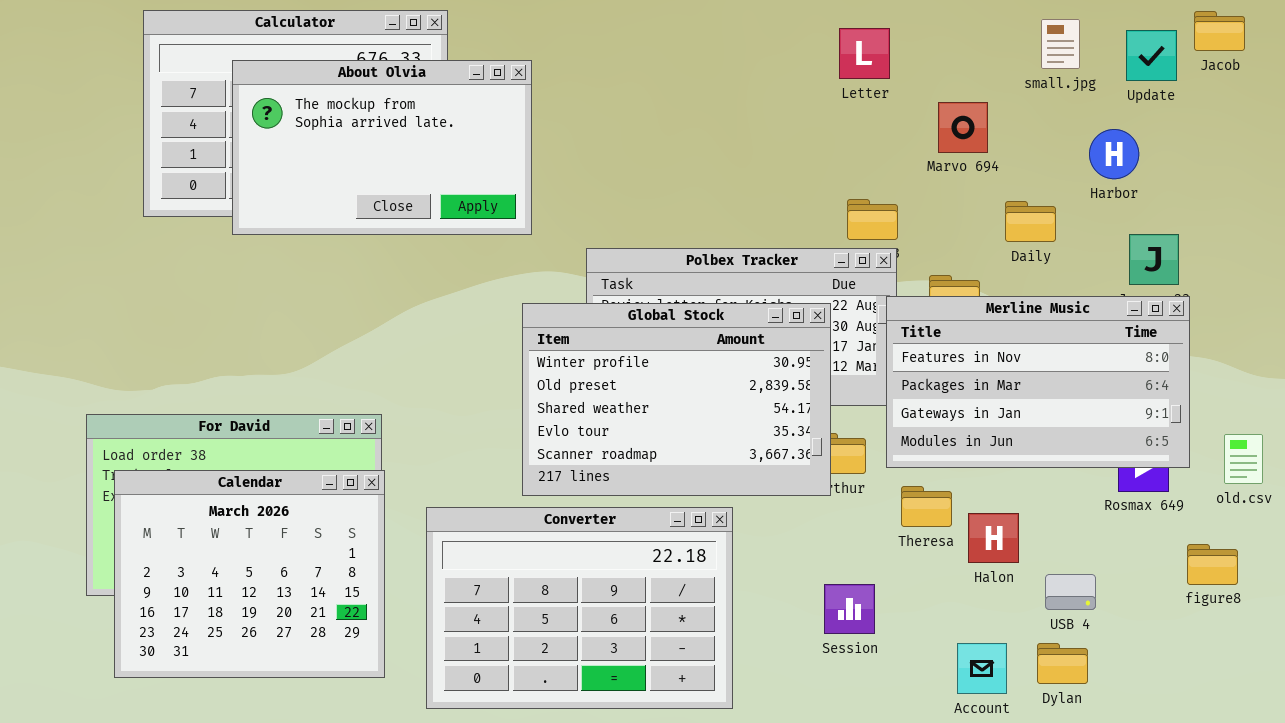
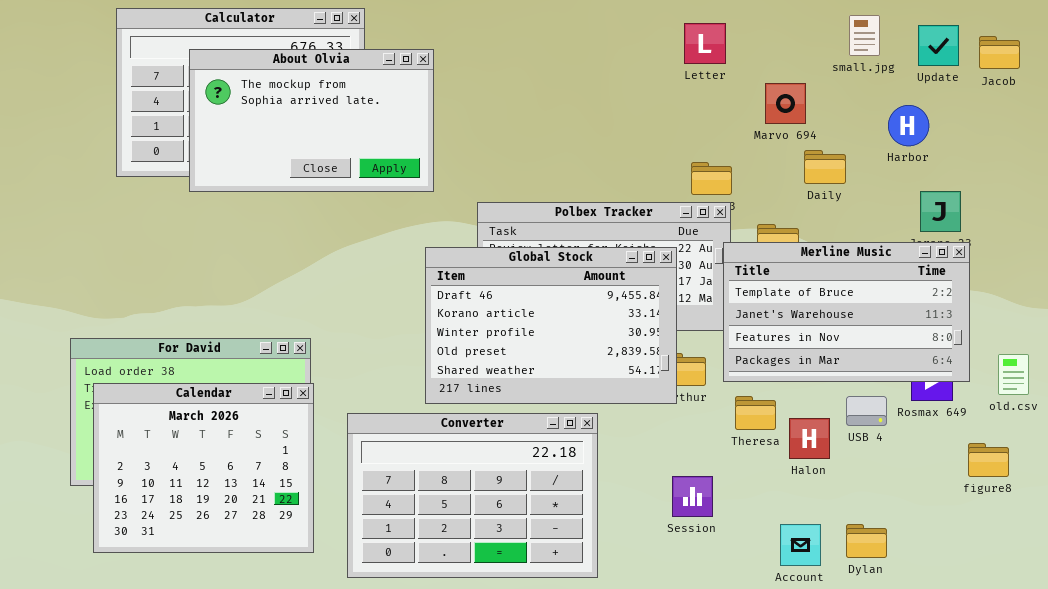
Jacob: [1194,11,1245,51] -> [979,36,1020,69], moved
Daily: [1005,201,1056,242] -> [804,150,846,184], moved
Merline Music: [886,296,1190,468] -> [723,242,970,382], scrolled up 2 rows
Global Stock: [522,303,831,496] -> [425,247,677,404], scrolled up 2 rows
USB 4: [1045,574,1096,610] -> [846,396,887,426], moved

